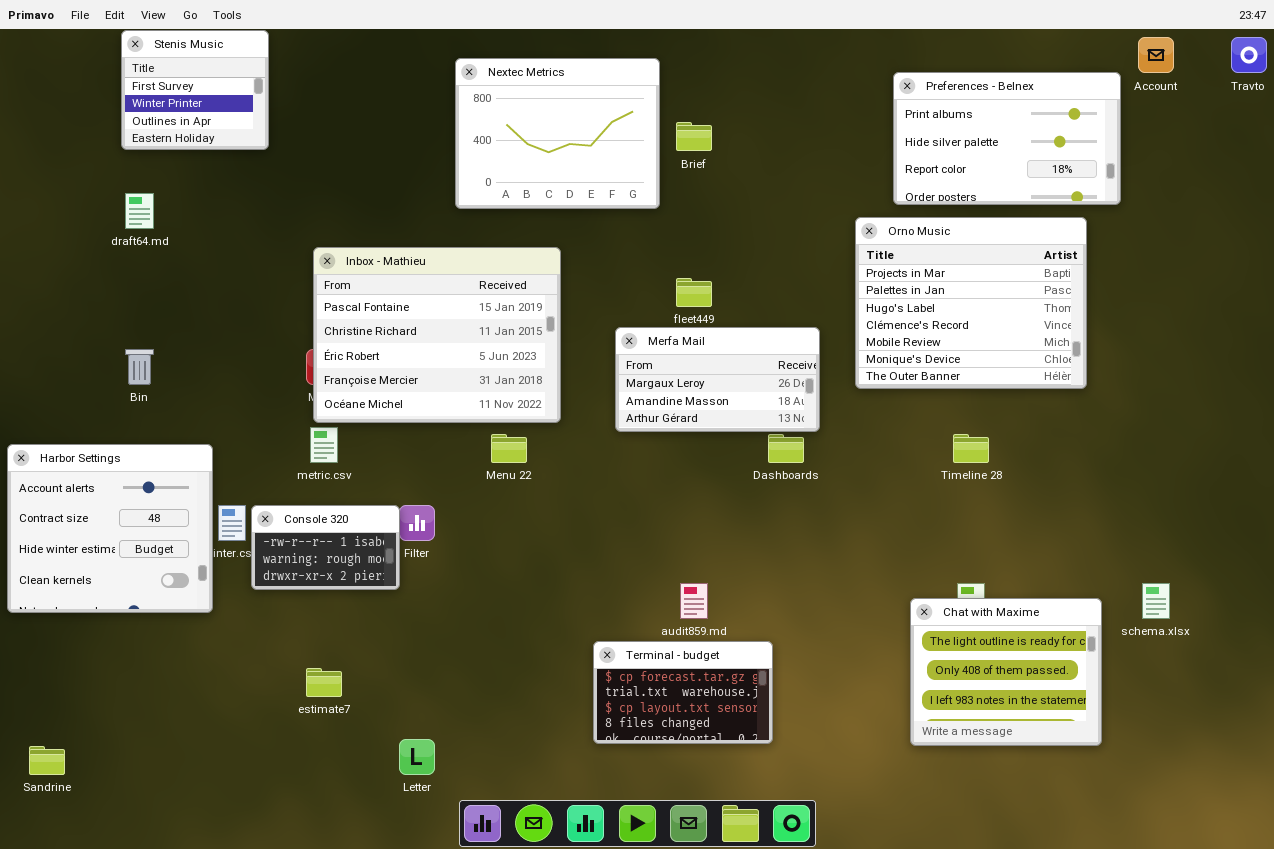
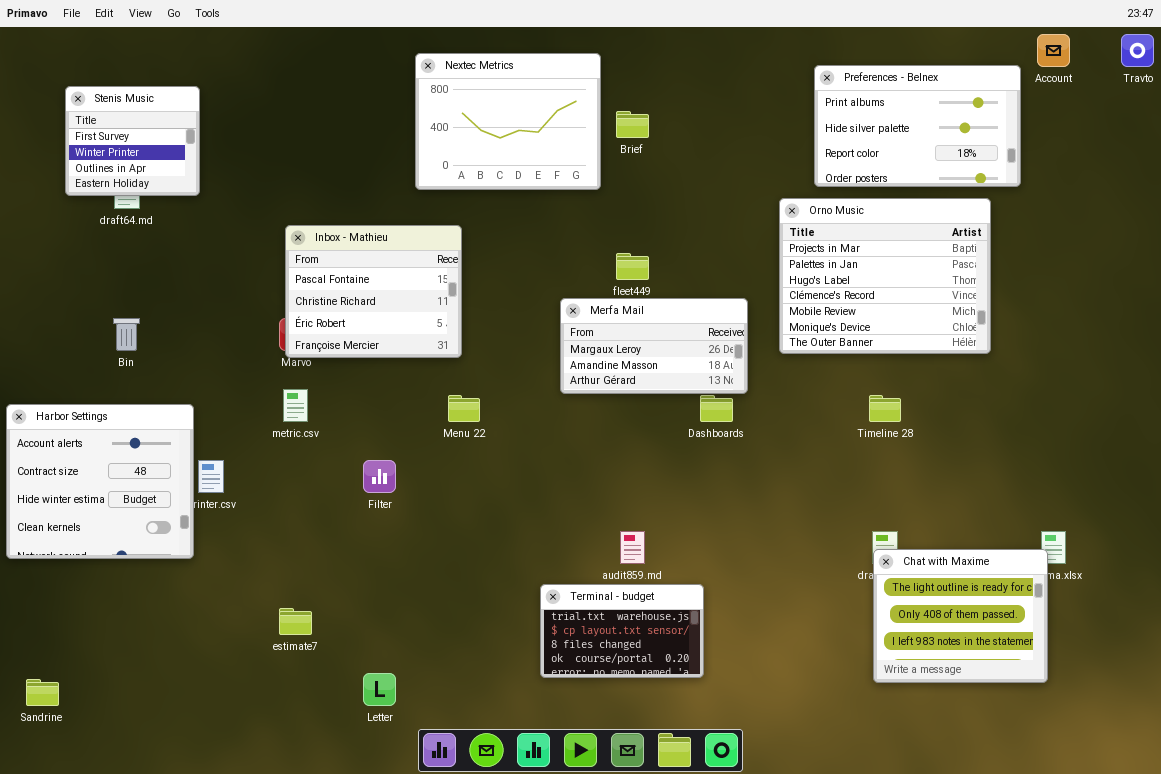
Stenis Music: [121,30,269,150] -> [65,86,200,196], moved
Inbox - Mathieu: [313,247,561,423] -> [285,225,462,358], resized
Console 320: [251,505,400,590] -> none, closed
Chat with Maxime: [910,598,1102,746] -> [873,549,1048,683], moved
Terminal - budget: [593,641,773,744] -> [540,584,704,678], scrolled down 1 row

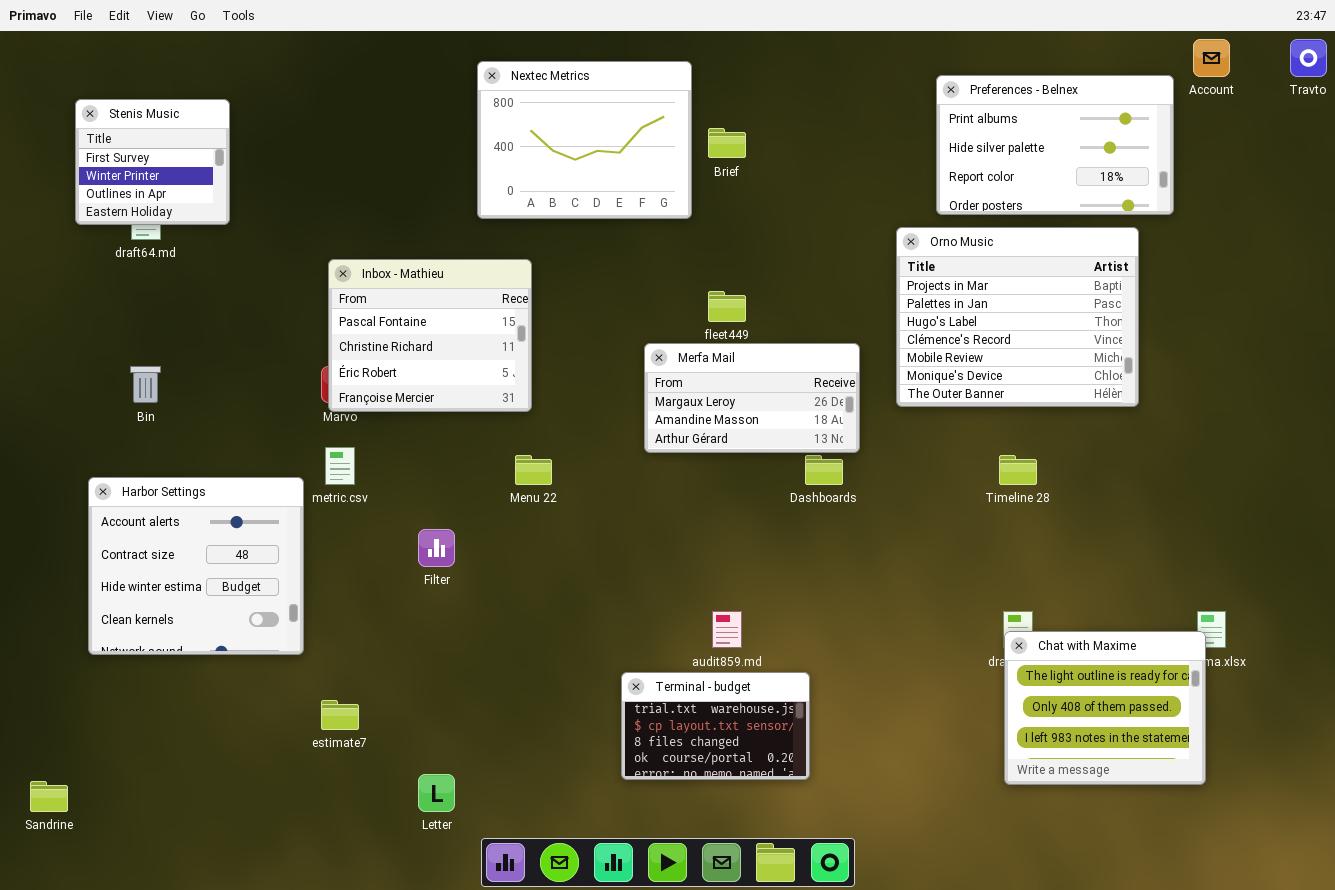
Harbor Settings: [6,404,194,559] -> [88,477,304,655], moved

